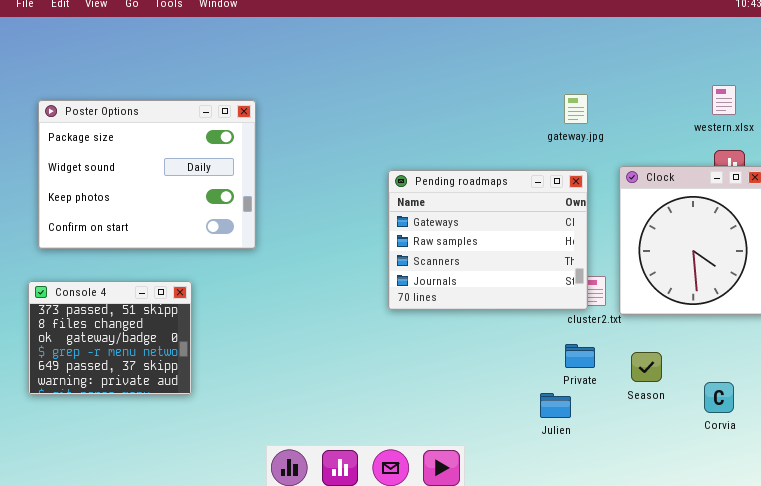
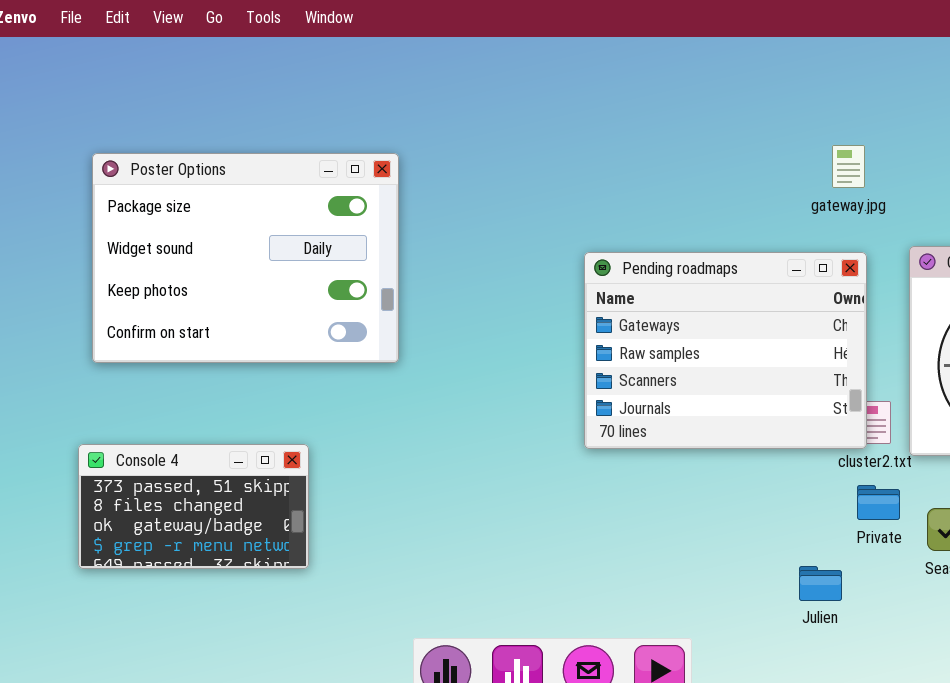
Console 4: [28,281,192,395] -> [78,444,309,569], resized
Private: [565,344,595,368] -> [857,485,900,520], moved

